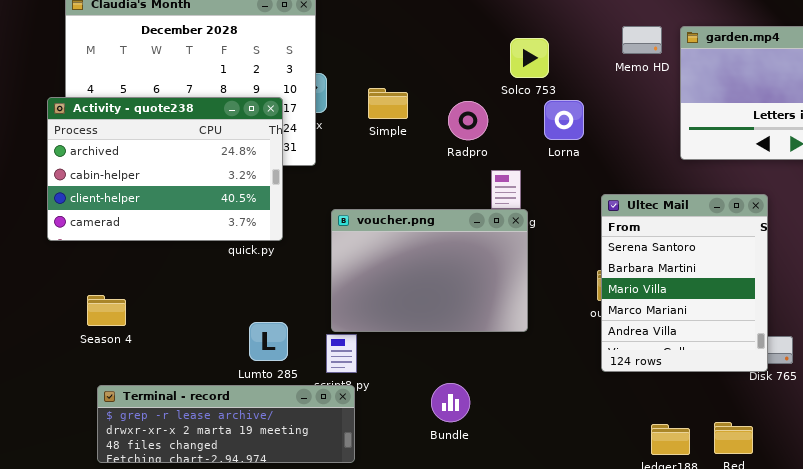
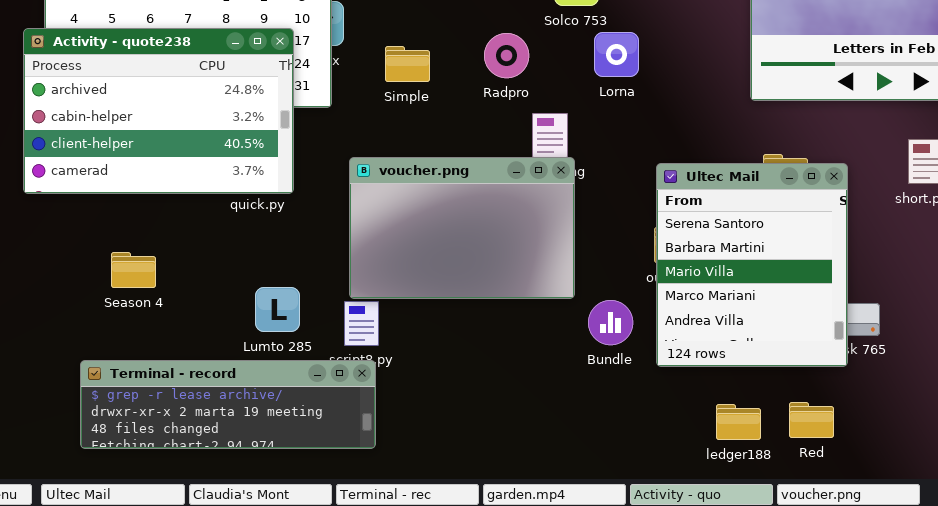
Simple: [368,88,408,119] -> [385,46,430,82], moved
Ultec Mail: [601,194,768,372] -> [656,163,848,367], moved
Season 4: [87,295,126,326] -> [111,252,156,288], moved
Bundle: [431,383,470,422] -> [588,300,633,345], moved

